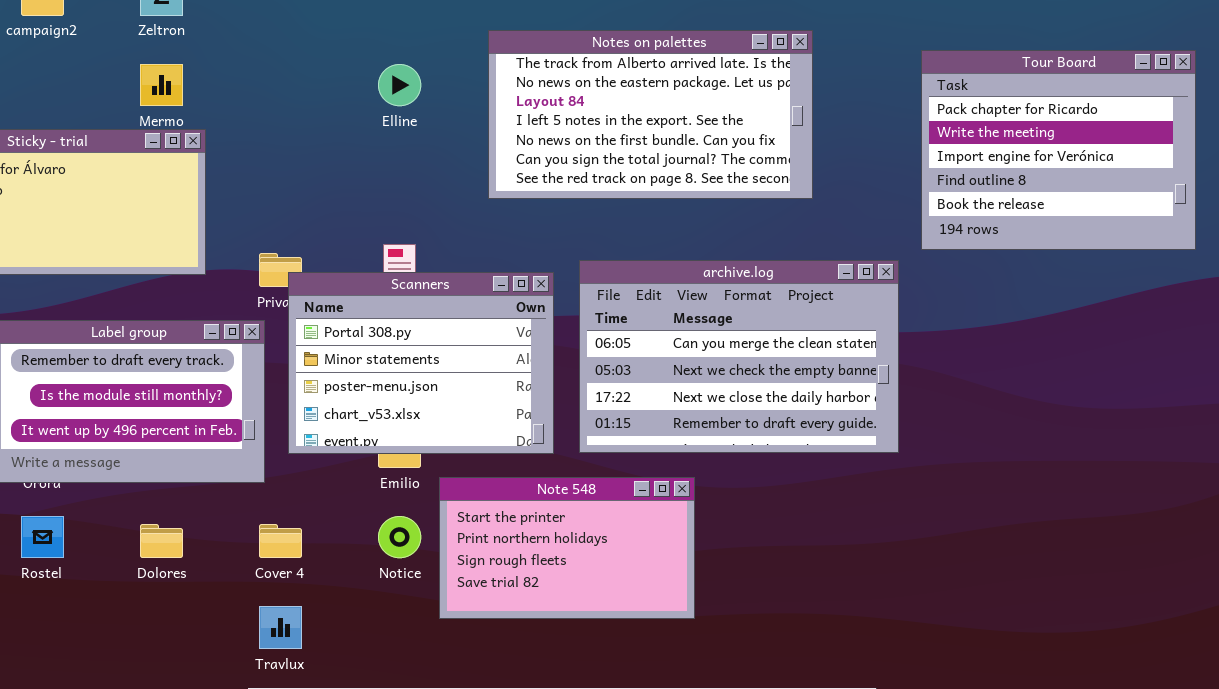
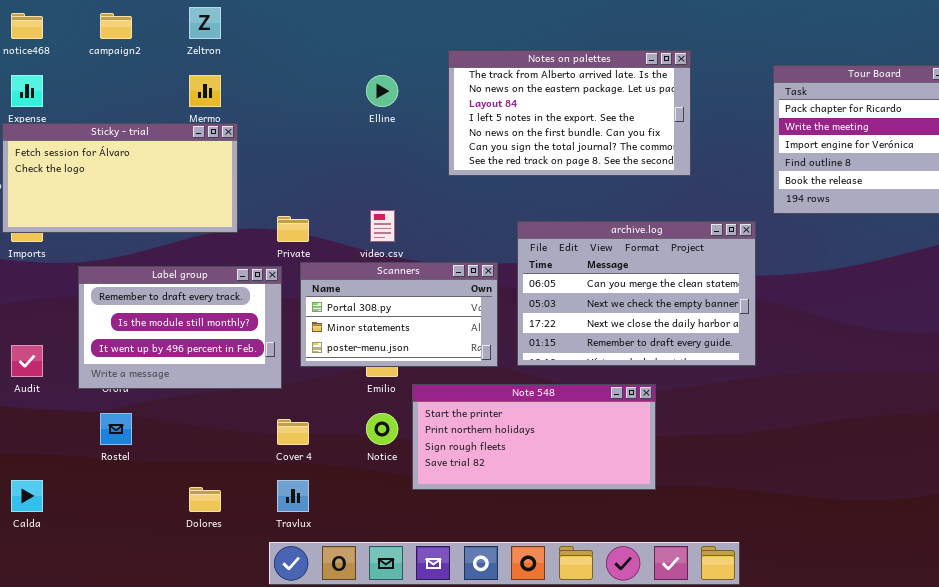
Scanners: [288,272,554,454] -> [300,262,498,367], resized
Note 548: [439,477,695,619] -> [412,384,656,490], resized
Dolores: [140,524,183,558] -> [189,487,221,512], moved

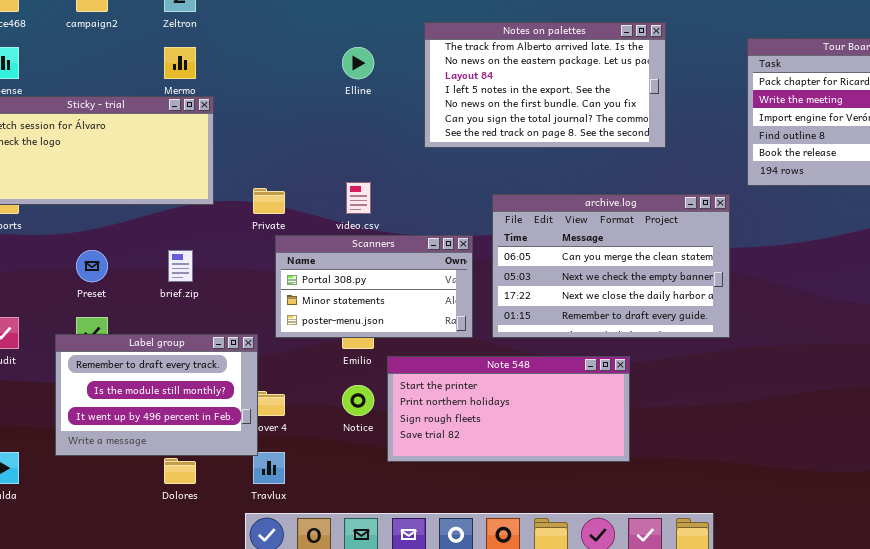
Label group: [78,266,282,389] -> [55,334,258,456], moved

